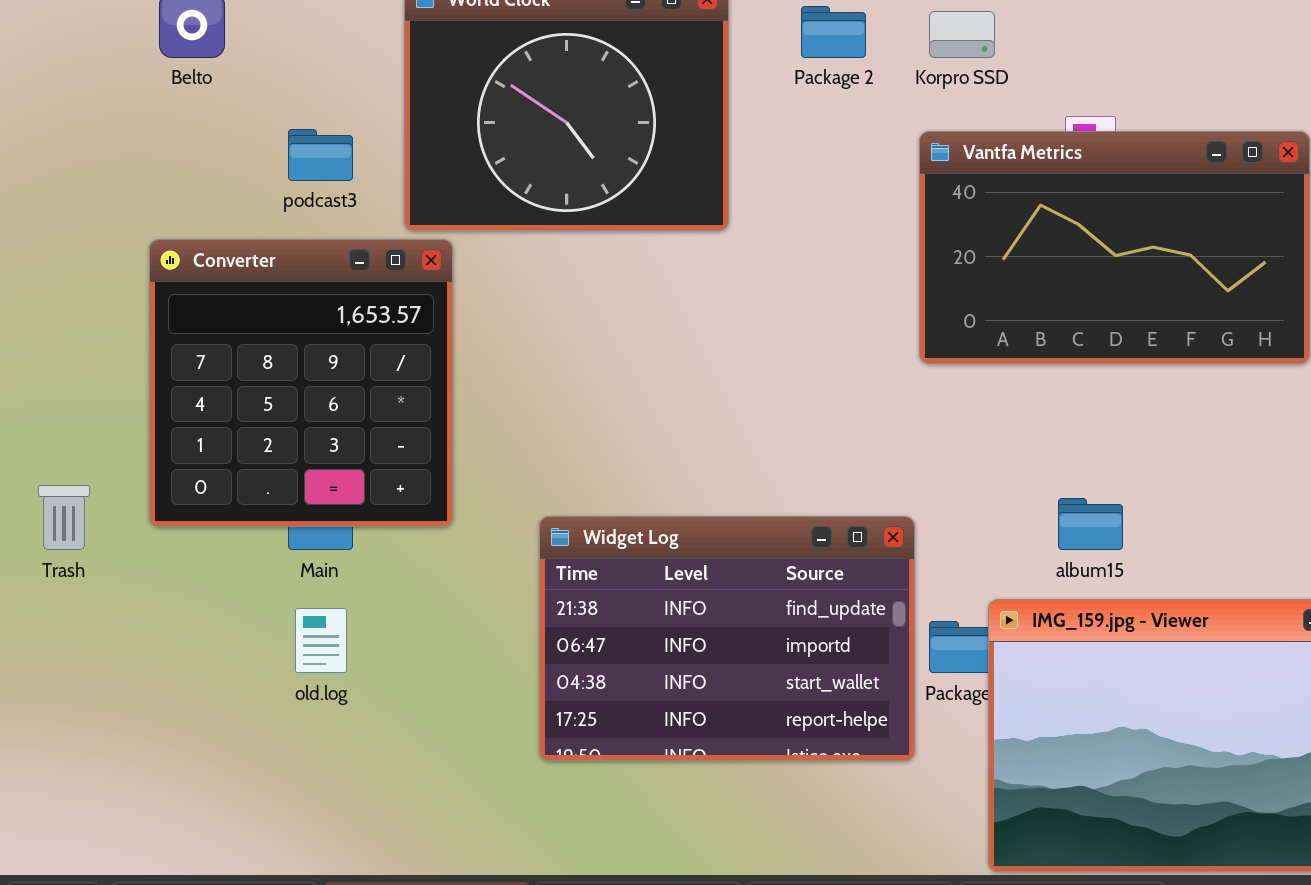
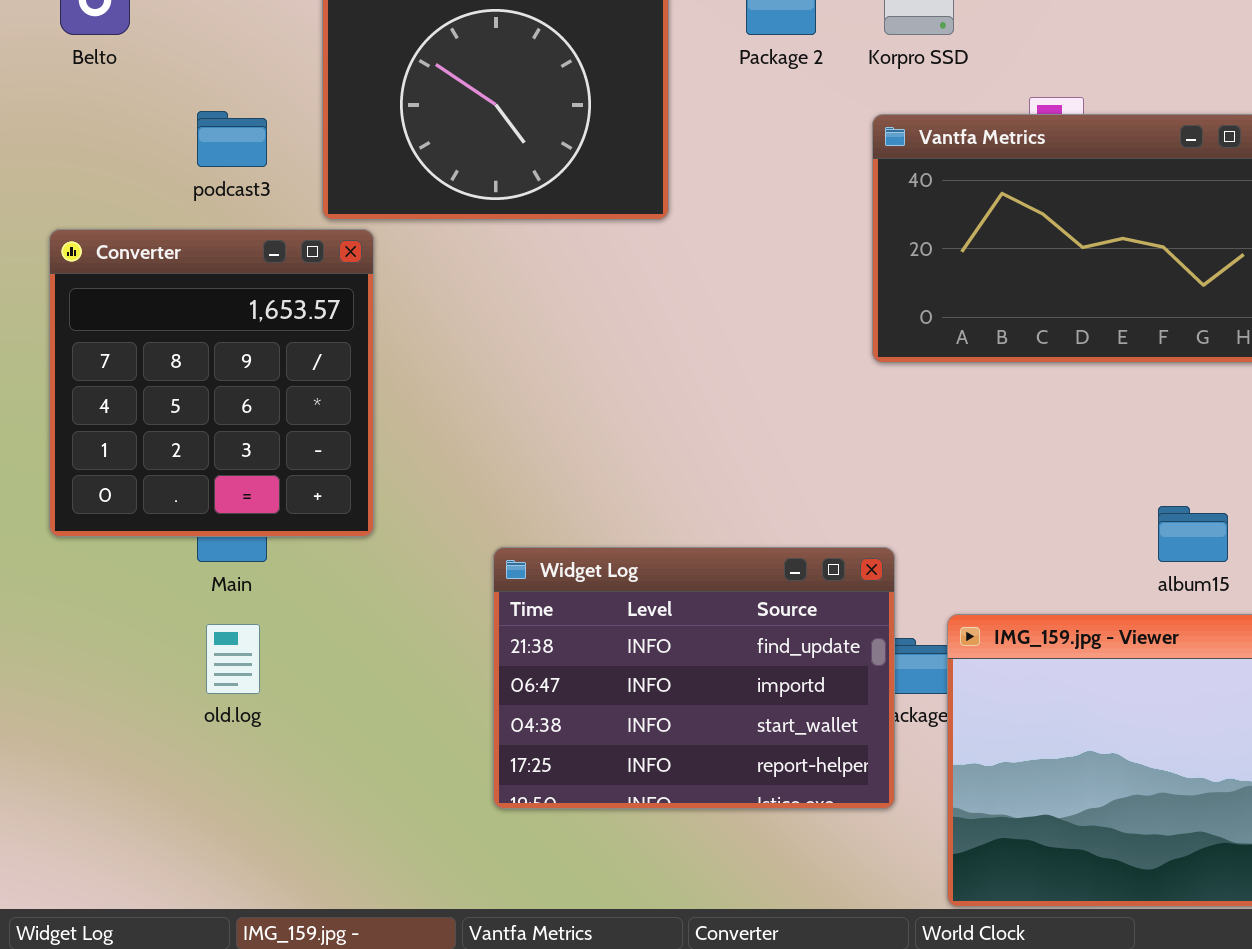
album15: [1058,498,1123,550] -> [1158,506,1228,562], moved
Widget Log: [539,516,915,761] -> [493,547,895,809], moved

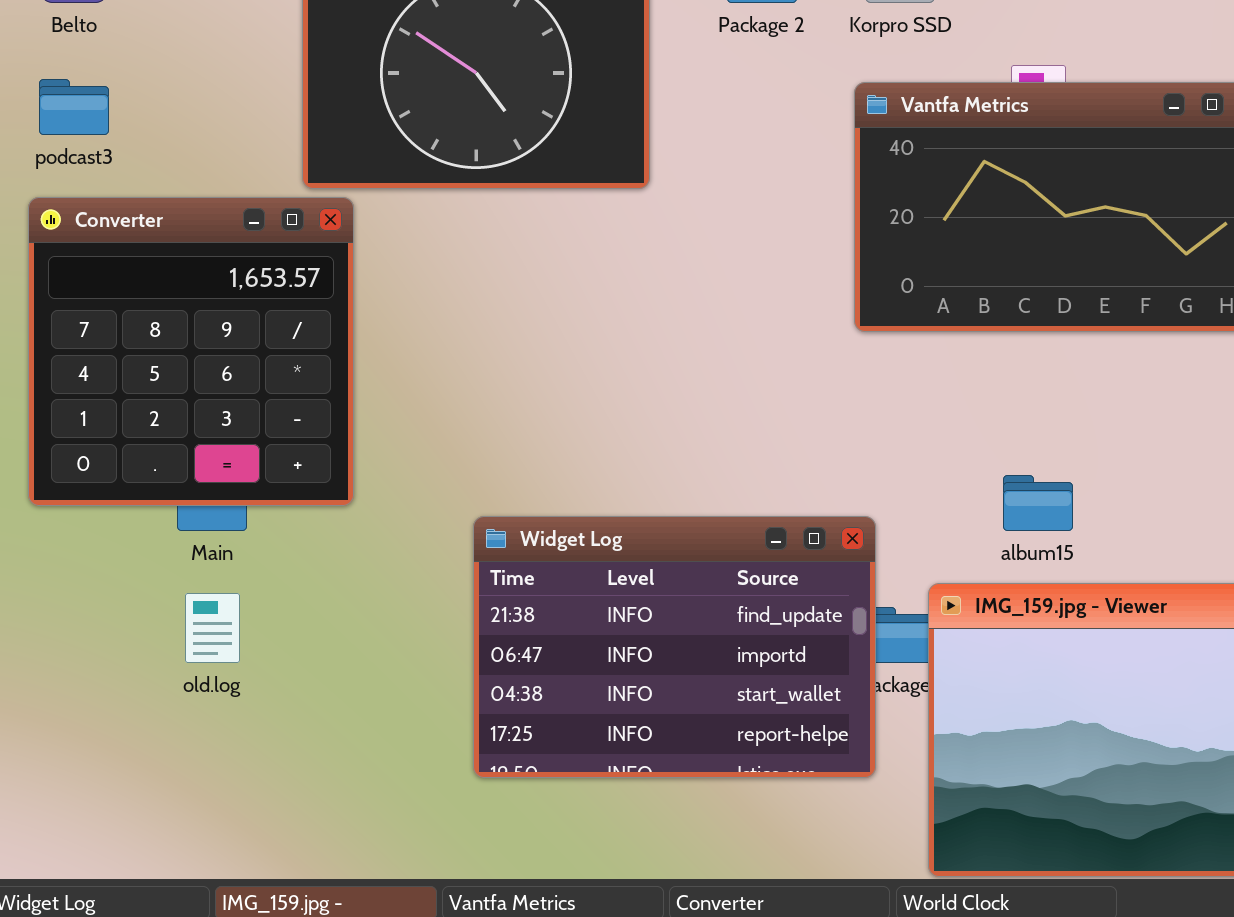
podcast3: [197,111,267,167] -> [39,79,109,135], moved
album15: [1158,506,1228,562] -> [1003,475,1073,531], moved

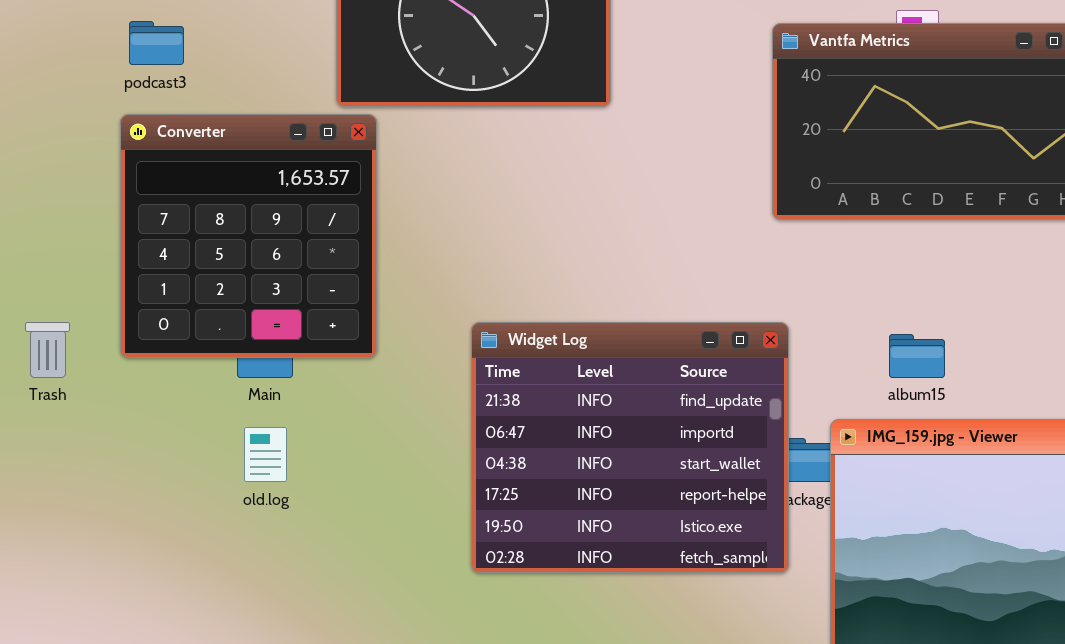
Widget Log: [473,516,876,778] -> [471,322,789,573], resized

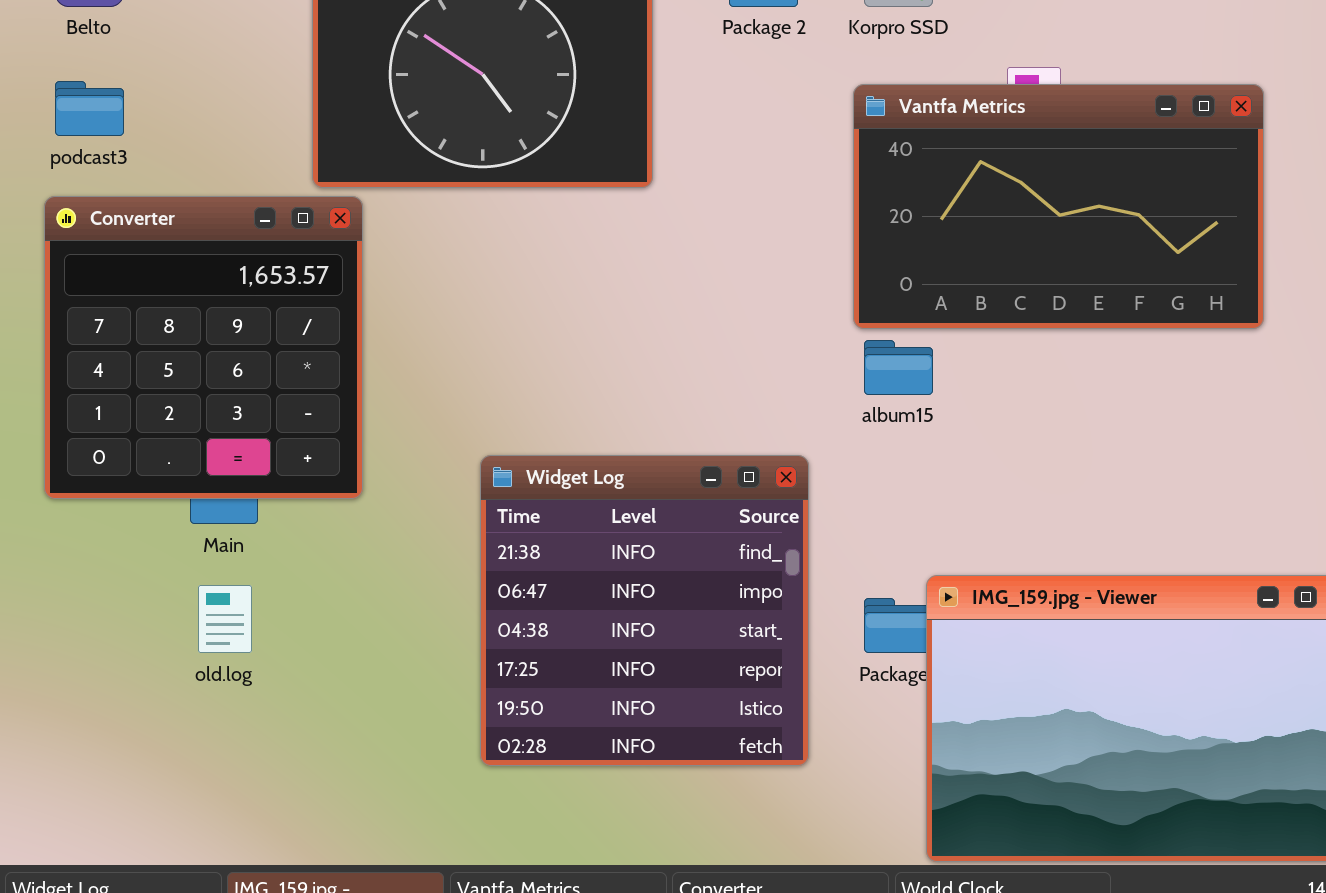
Widget Log: [471,322,789,573] -> [480,455,809,766], resized
album15: [889,334,945,378] -> [864,340,933,395], moved

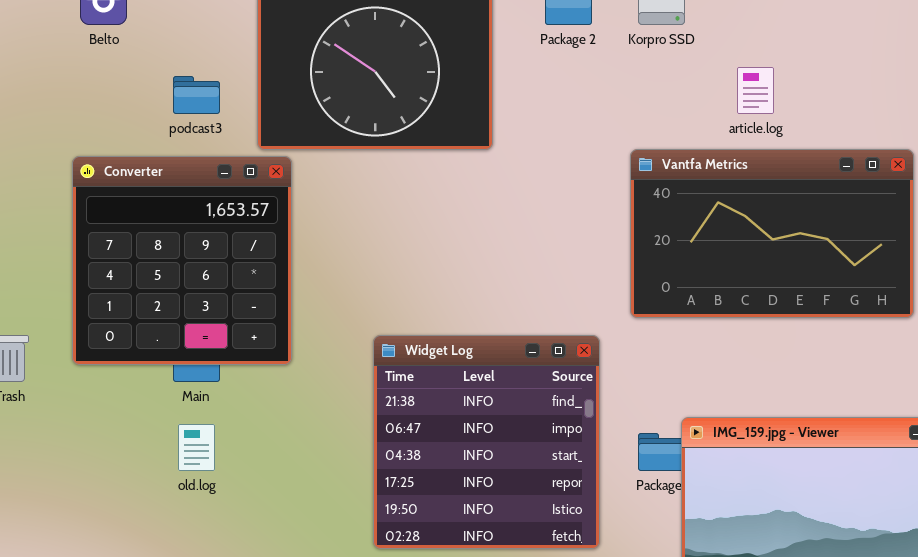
podcast3: [55,81,124,136] -> [173,76,220,114], moved
Vantfa Metrics: [853,84,1264,329] -> [630,149,914,318], moved

